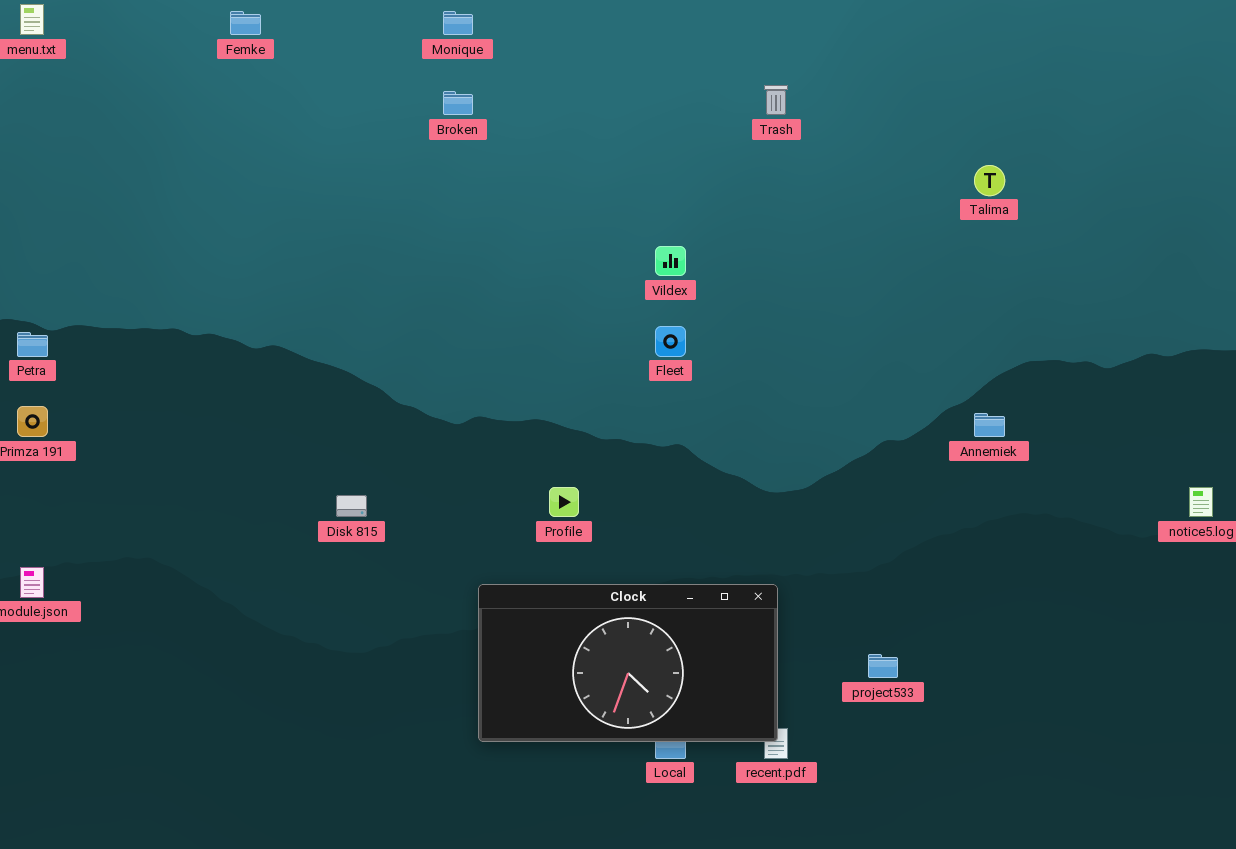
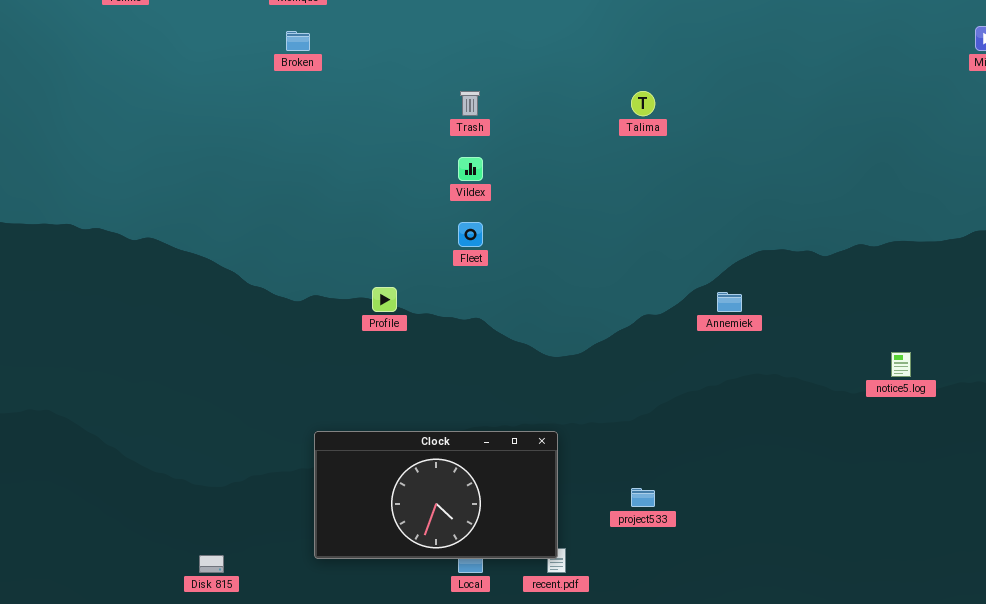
Trash: [764,85,788,115] -> [460,91,480,116], moved
Talima: [974,165,1005,196] -> [631,91,655,116], moved
Profile: [549,487,579,517] -> [372,287,397,312], moved
Disk 815: [336,495,367,517] -> [199,555,224,573], moved

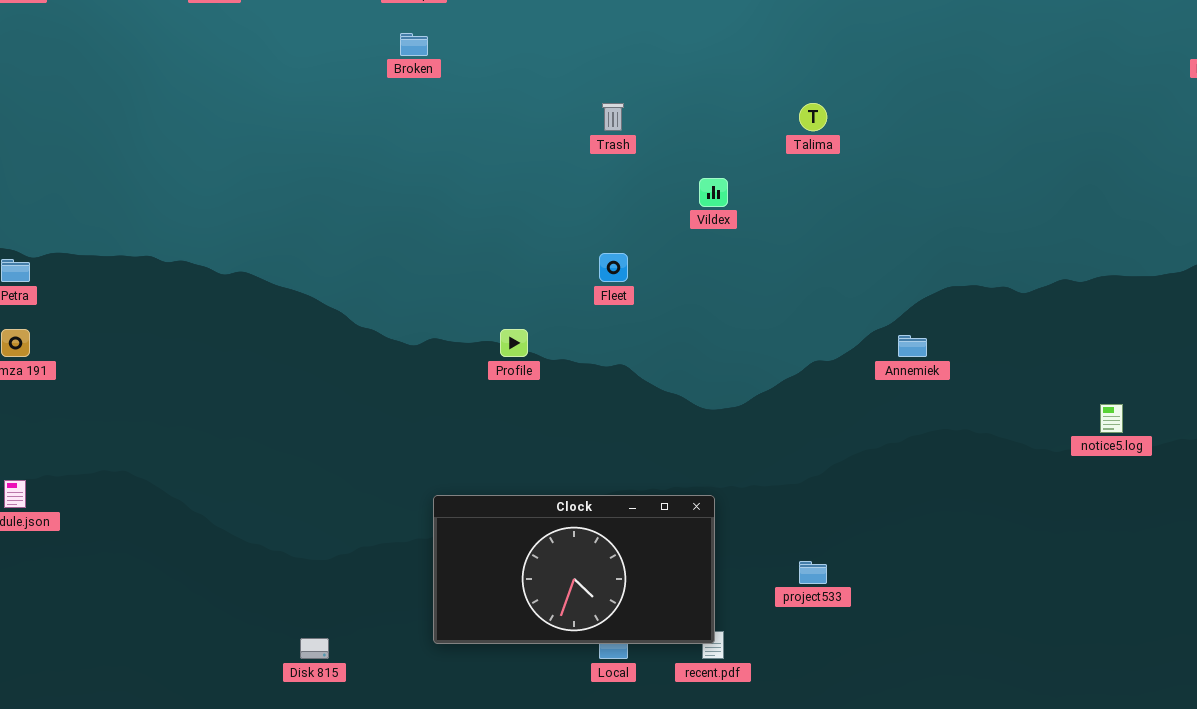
Vildex: [458,157,483,181] -> [699,178,728,207], moved

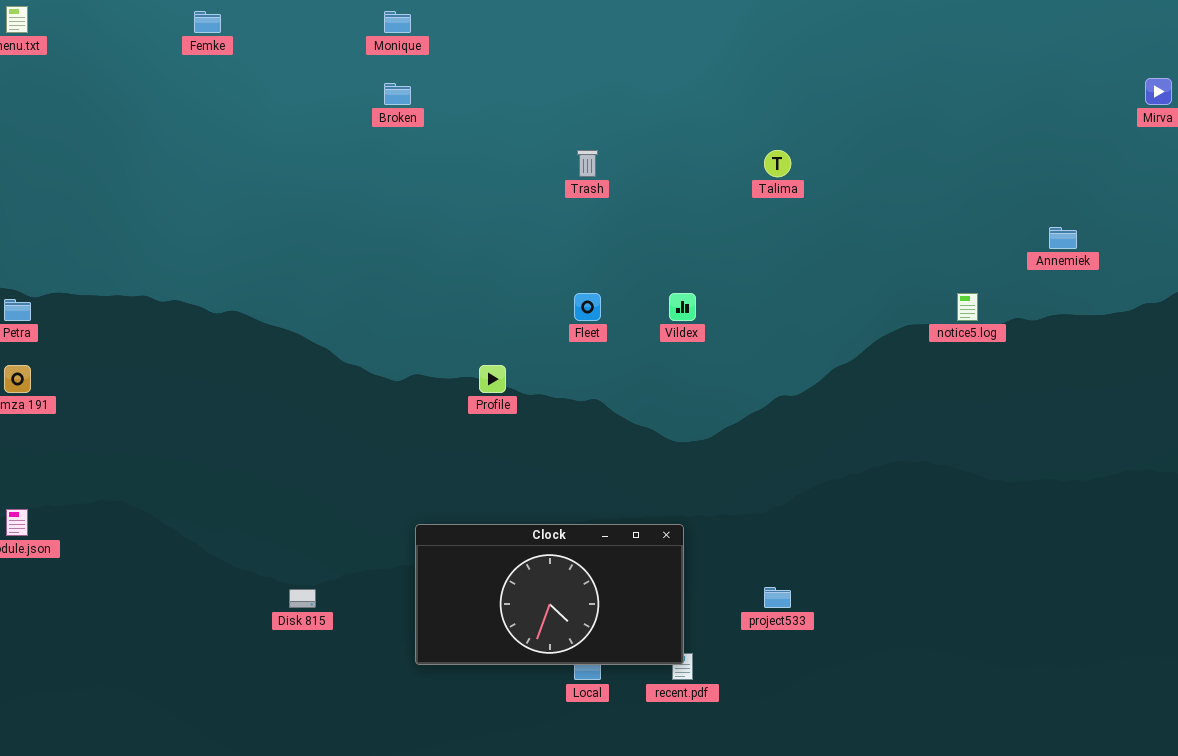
Vildex: [699,178,728,207] -> [669,293,696,321], moved
Annemiek: [898,335,927,357] -> [1049,227,1077,249], moved
notice5.log: [1100,404,1123,433] -> [957,293,978,321], moved
Disk 815: [300,638,329,659] -> [289,589,316,608], moved

